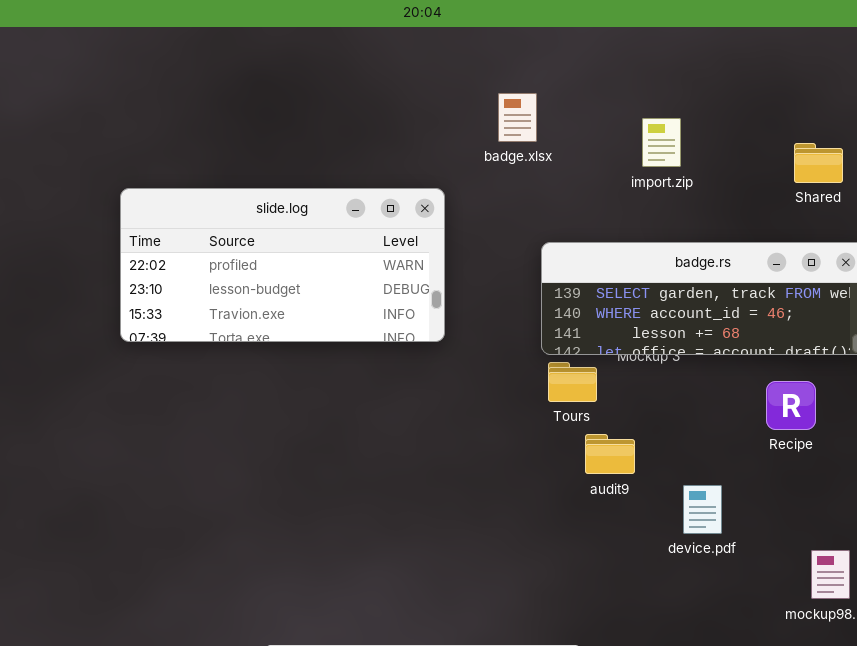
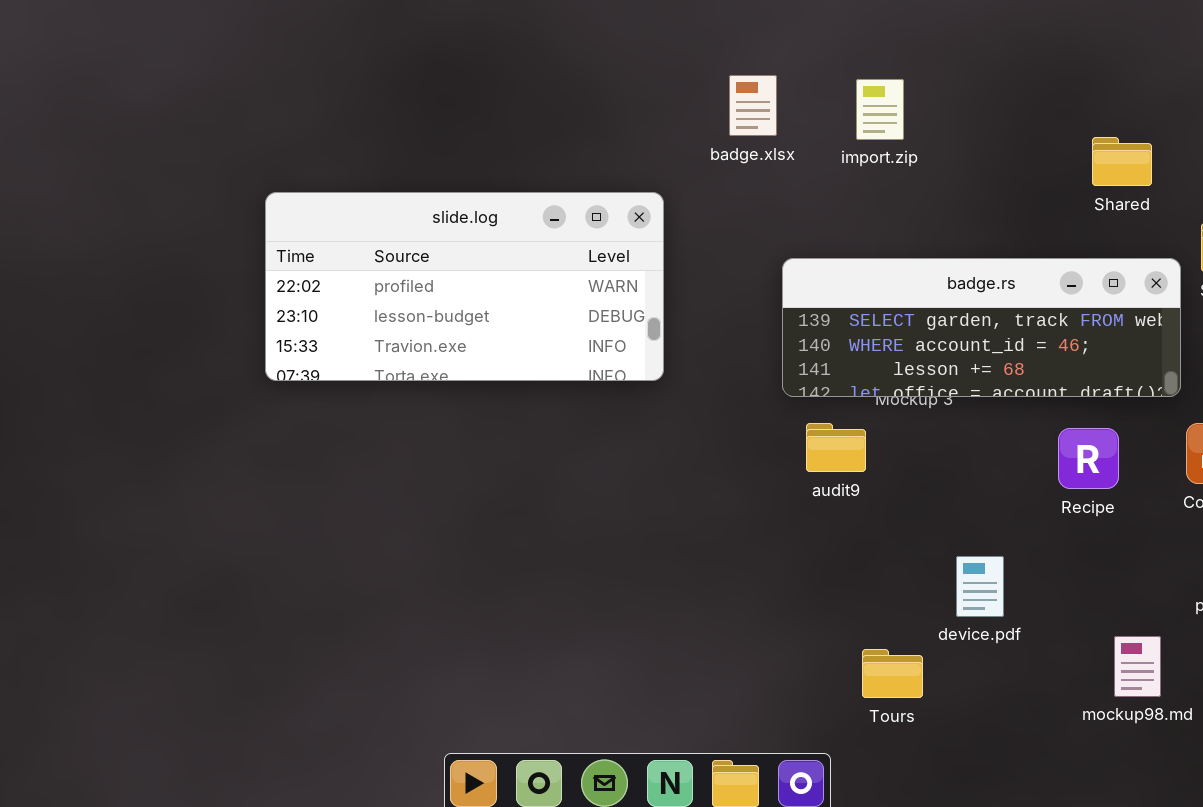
import.zip: [642,118,681,167] -> [856,79,904,140], moved
Tours: [548,362,597,402] -> [862,649,923,698], moved
audit9: [585,434,635,474] -> [806,423,866,472], moved

